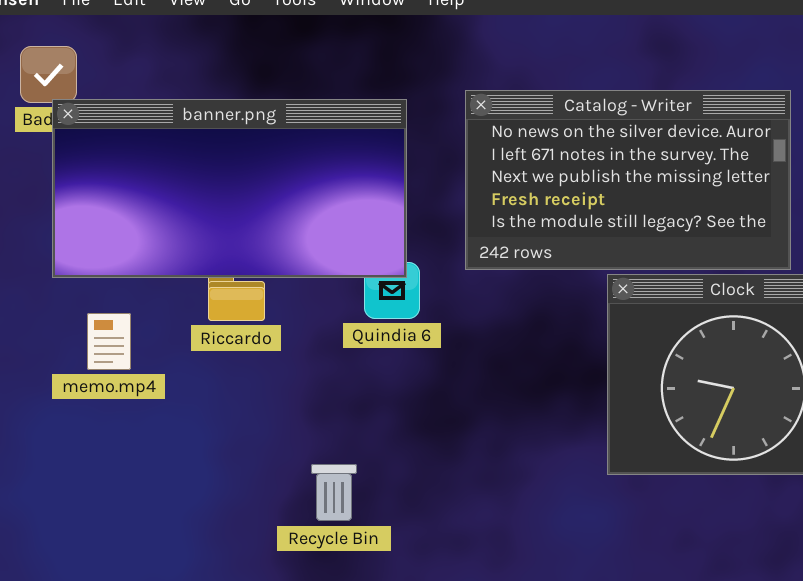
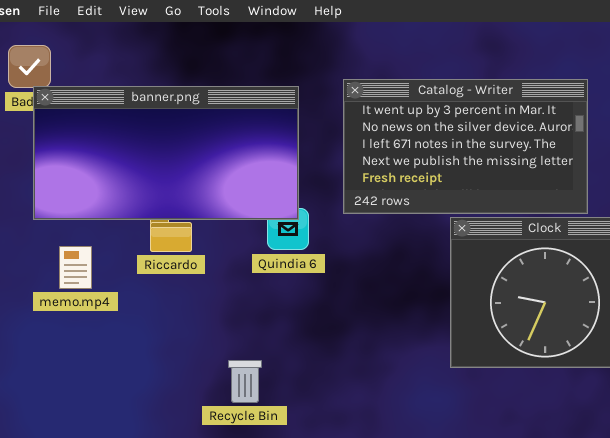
Catalog - Writer: [465,90,791,270] -> [343,79,588,214], scrolled up 1 row

